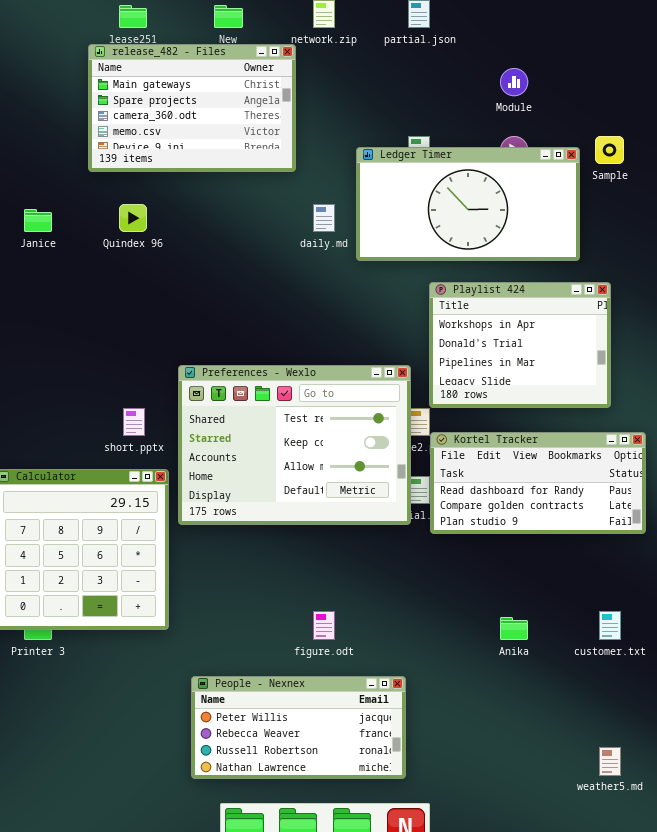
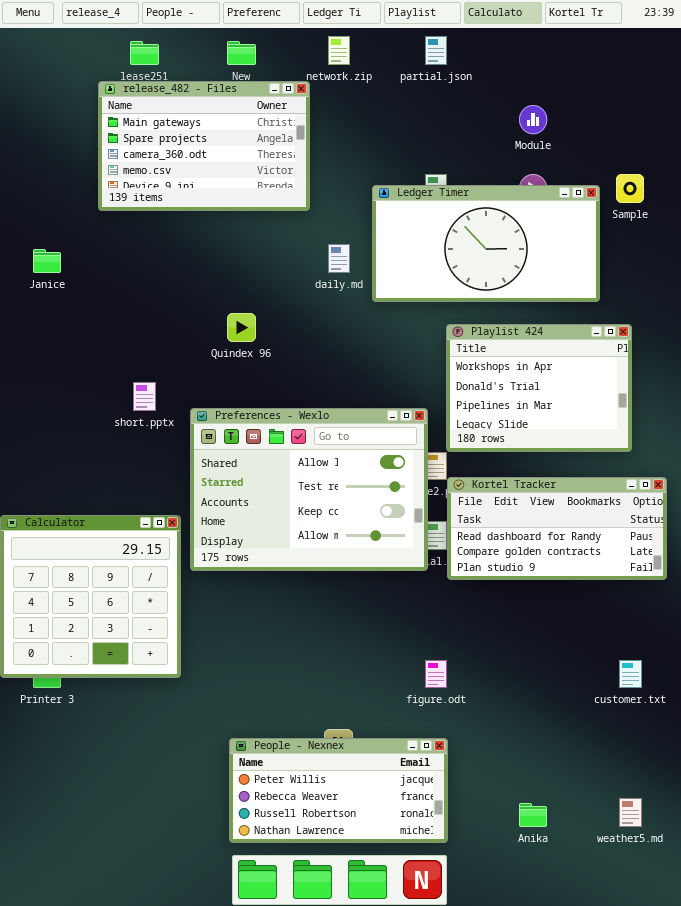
Quindex 96: [119,204,147,232] -> [227,313,256,342], moved
Preferences - Wexlo: [178,365,411,525] -> [190,408,428,571], scrolled up 1 row
short.pptx: [123,408,145,436] -> [133,382,156,411], moved
figure.odt: [313,611,335,640] -> [425,660,447,688], moved
Anika: [500,617,528,640] -> [519,803,547,827], moved
People - Nexnex: [191,676,406,779] -> [229,738,448,843], moved

